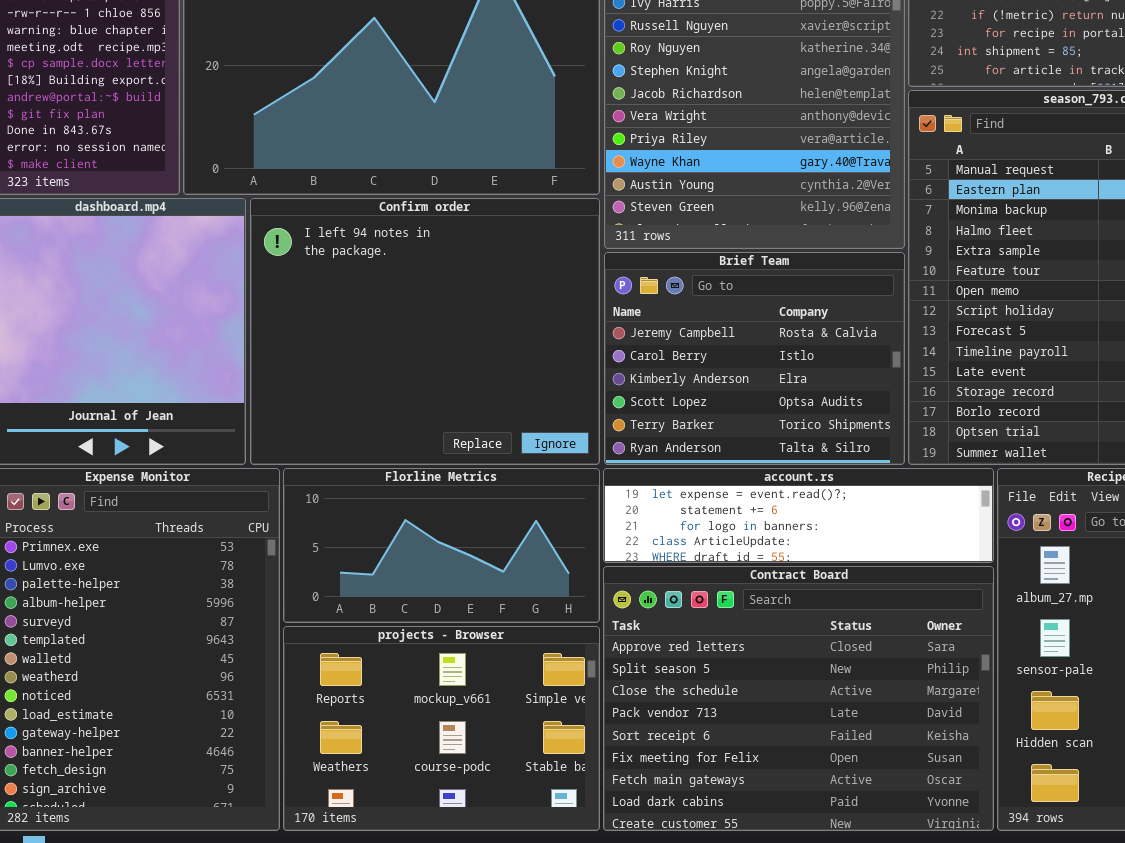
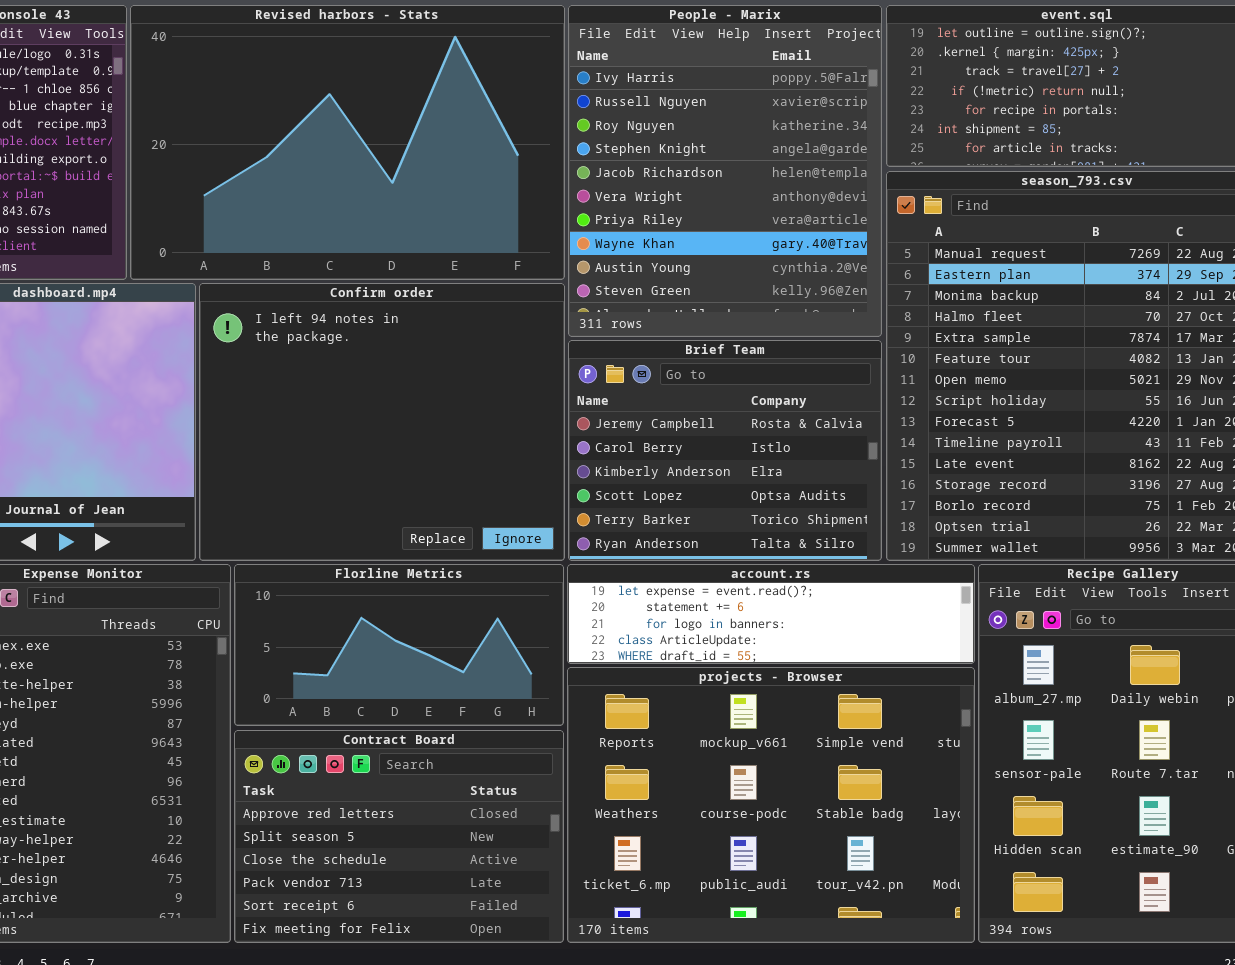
Contract Board: [603,566,994,831] -> [234,730,564,943], moved, resized
projects - Browser: [283,626,600,831] -> [567,667,975,943], moved, resized

